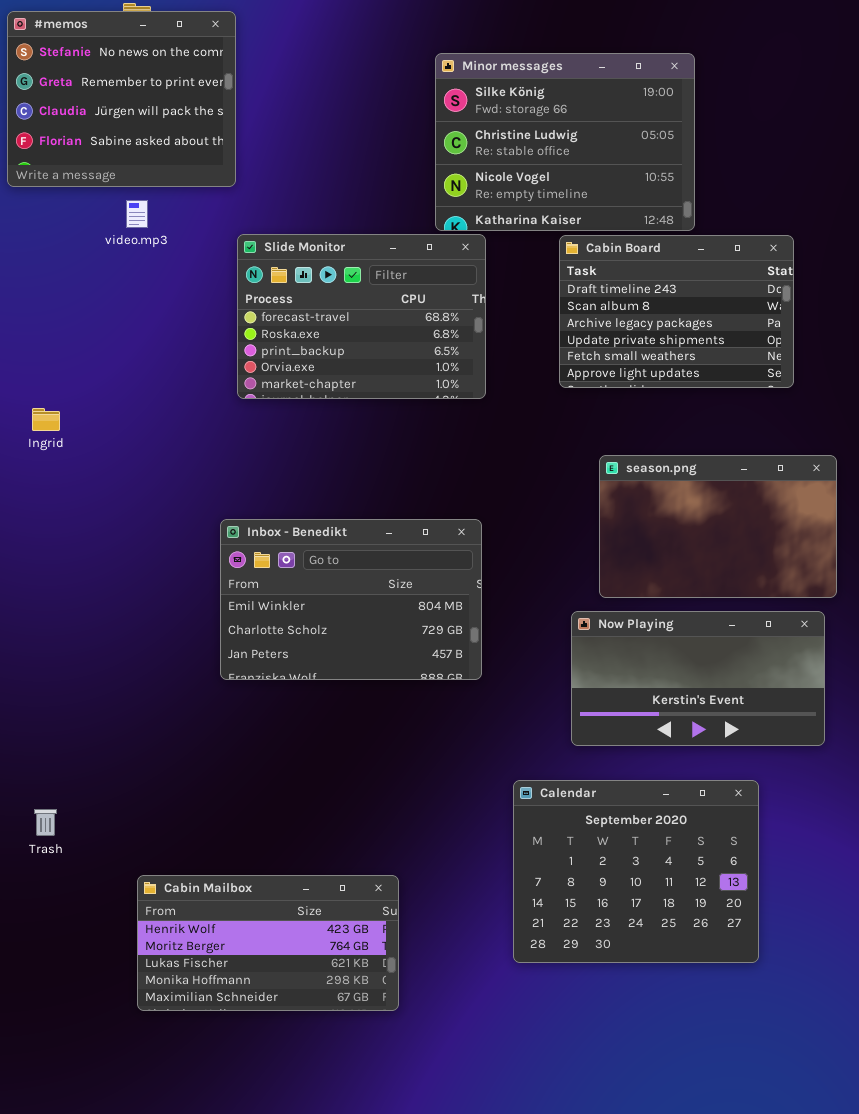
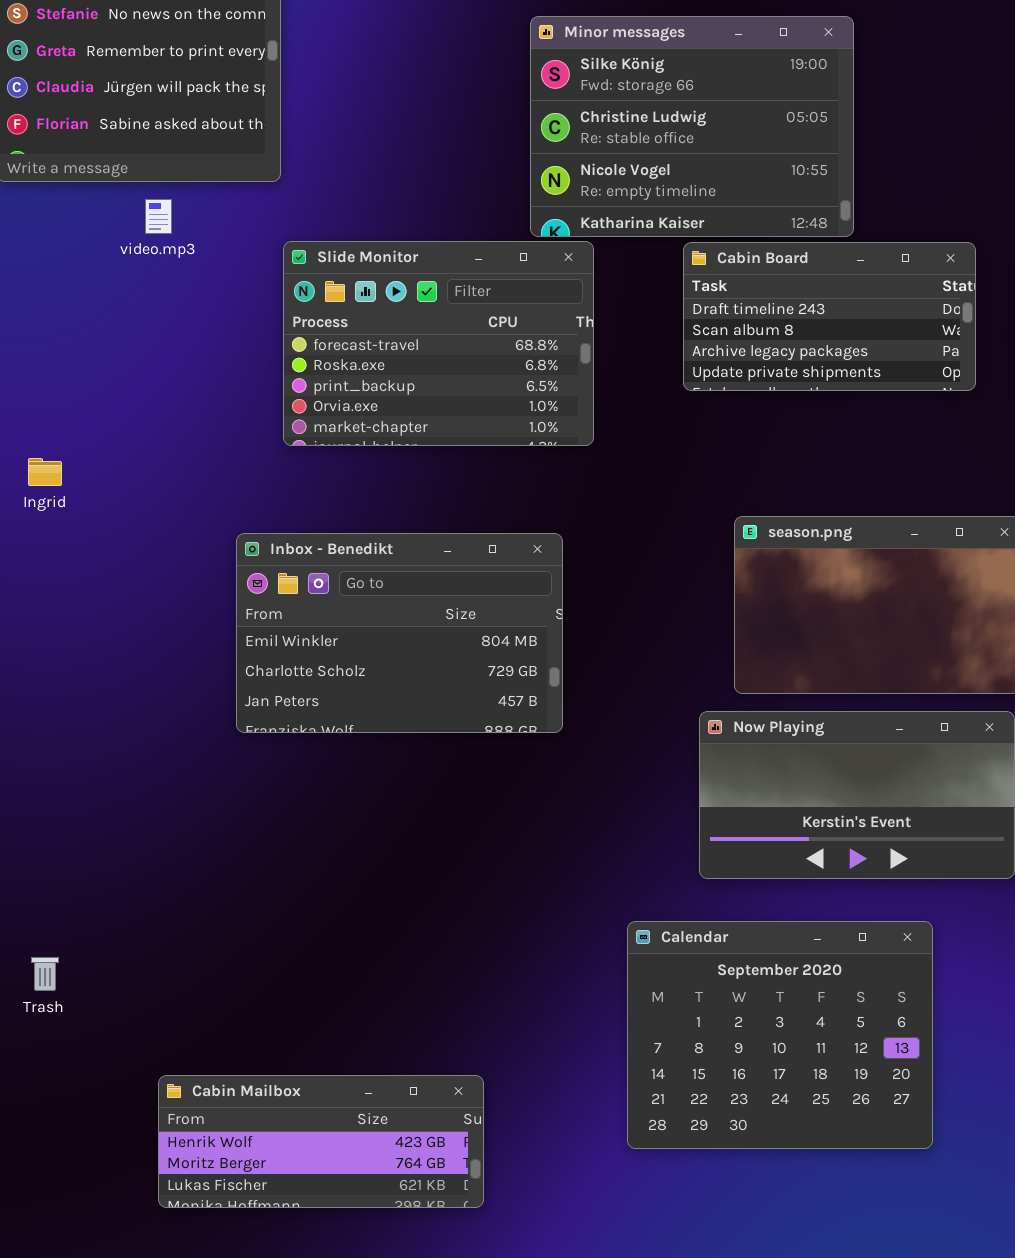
Cabin Board: [559,235,794,388] -> [683,242,976,391], resized
Inbox - Benedikt: [220,519,482,680] -> [236,533,563,733], moved
Cabin Mailbox: [137,875,399,1011] -> [158,1075,484,1208], resized

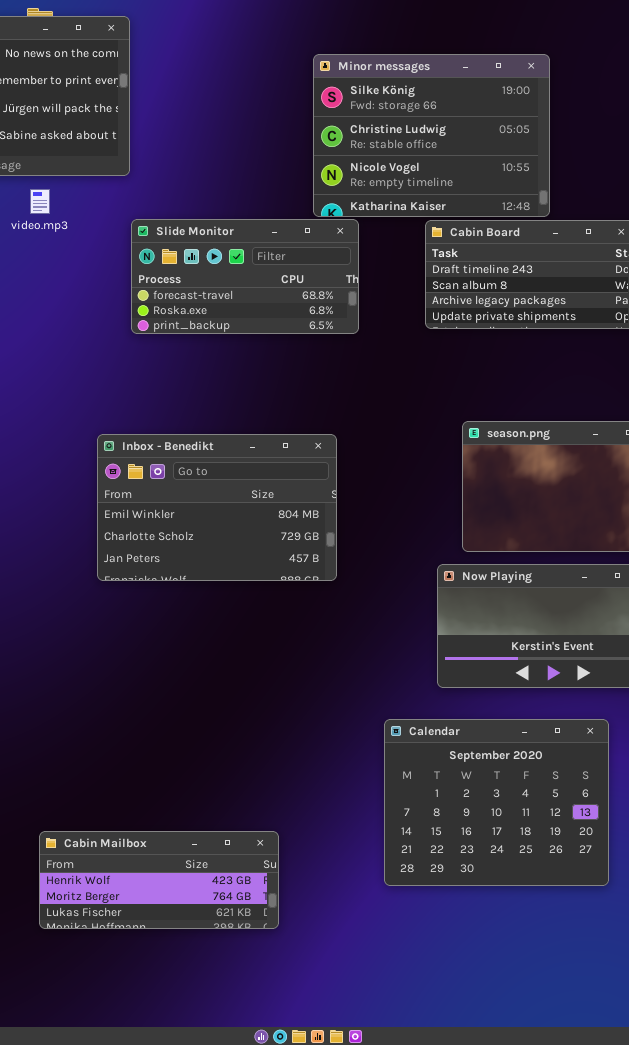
Slide Monitor: [283,241,594,446] -> [131,219,359,334], resized

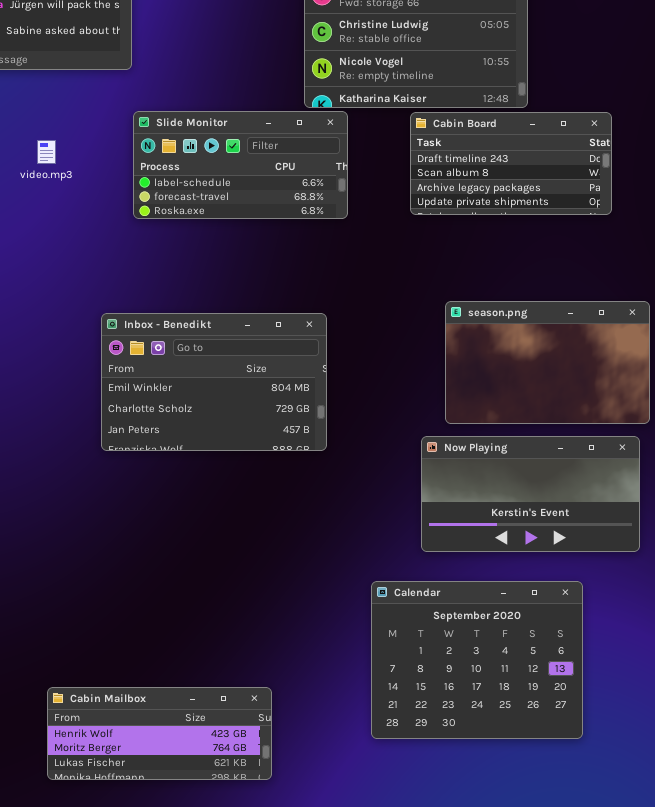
video.mp3: [30,189,50,214] -> [37,140,56,164], moved
Slide Monitor: [131,219,359,334] -> [133,111,348,219], scrolled up 1 row

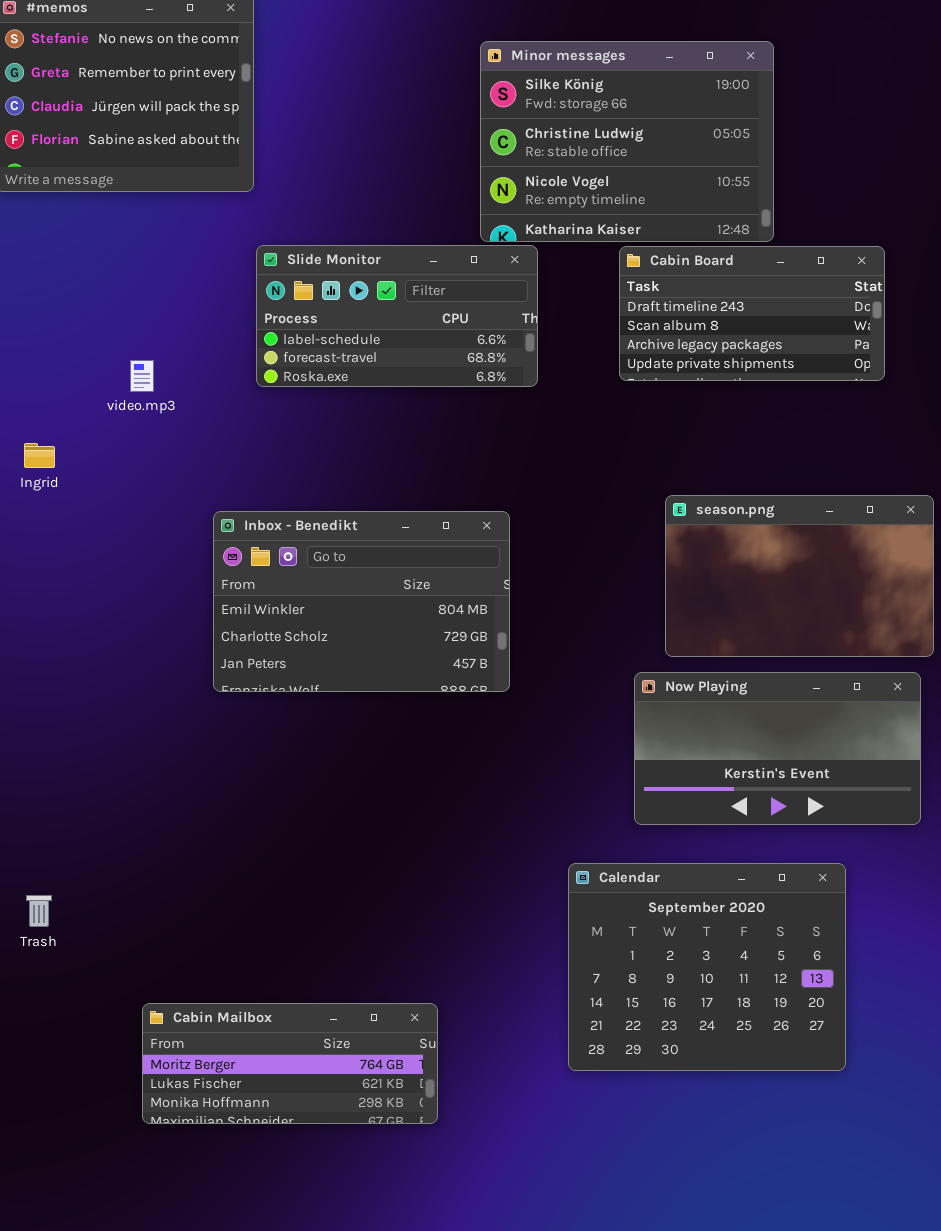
video.mp3: [37,140,56,164] -> [130,360,154,392], moved
Cabin Mailbox: [47,687,272,780] -> [142,1003,438,1124], scrolled down 1 row

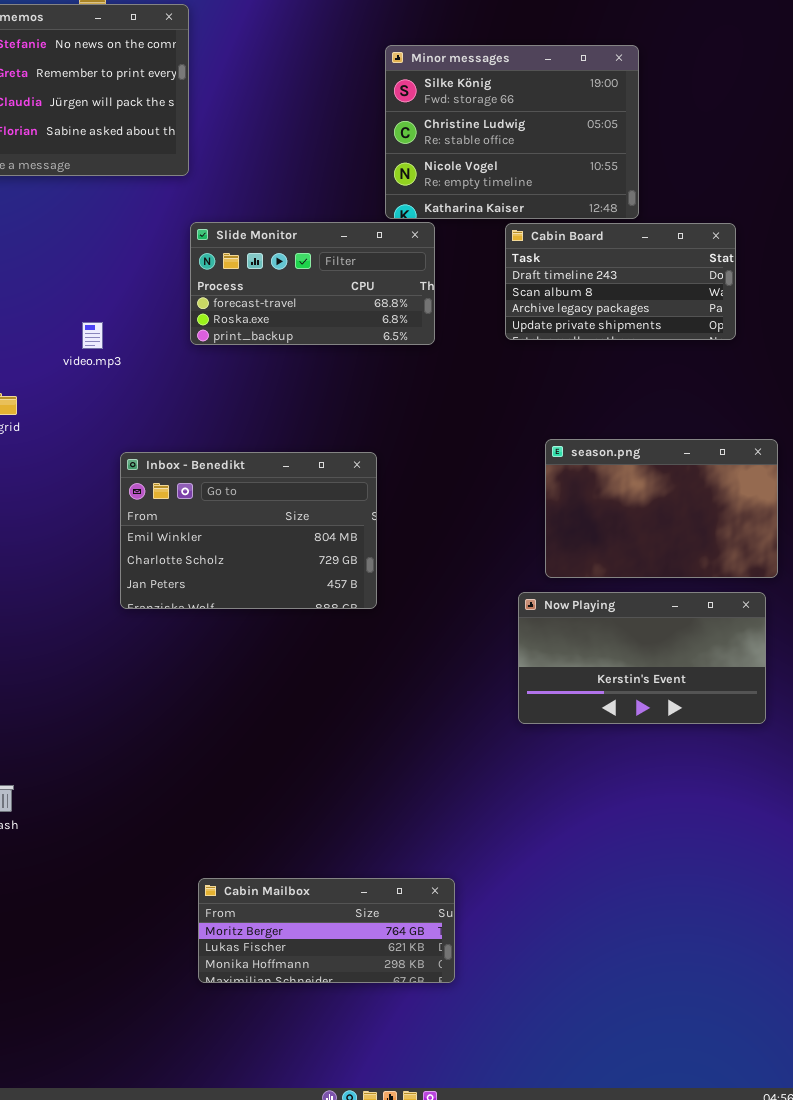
Slide Monitor: [256,245,538,387] -> [190,222,435,345], scrolled down 1 row
Inbox - Benedikt: [213,511,510,692] -> [120,452,377,609], moved
Calendar: [568,863,846,1071] -> none, closed
Cabin Mailbox: [142,1003,438,1124] -> [198,878,455,983], moved

